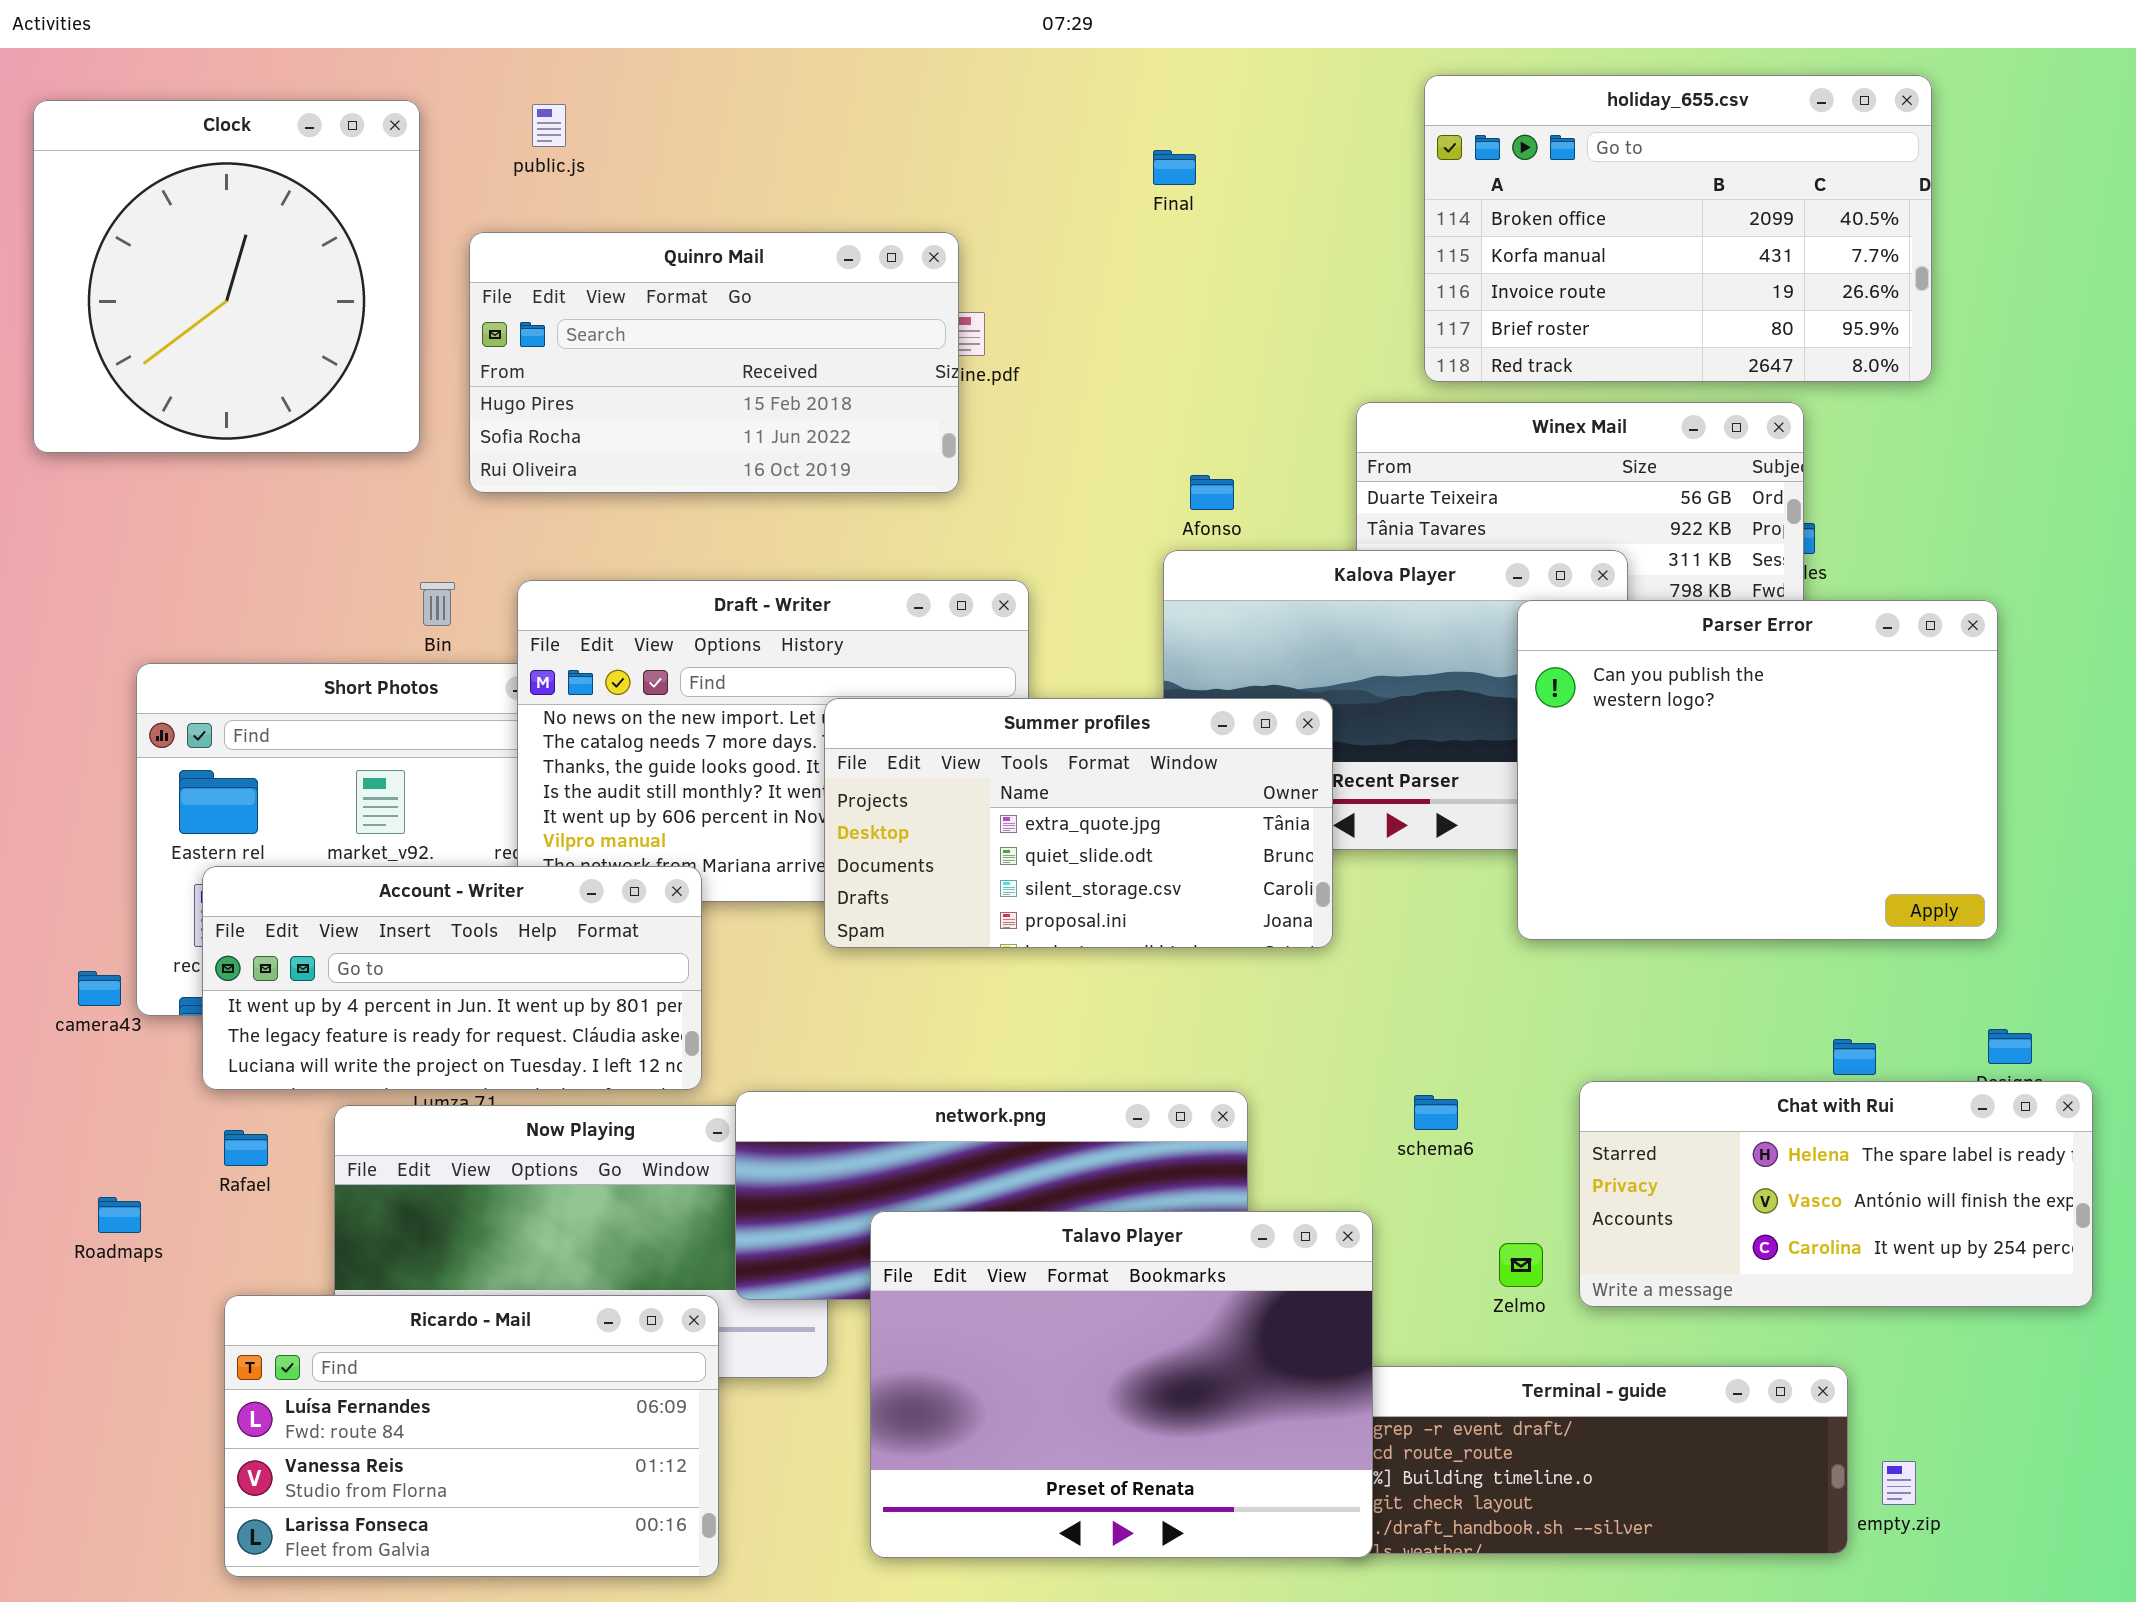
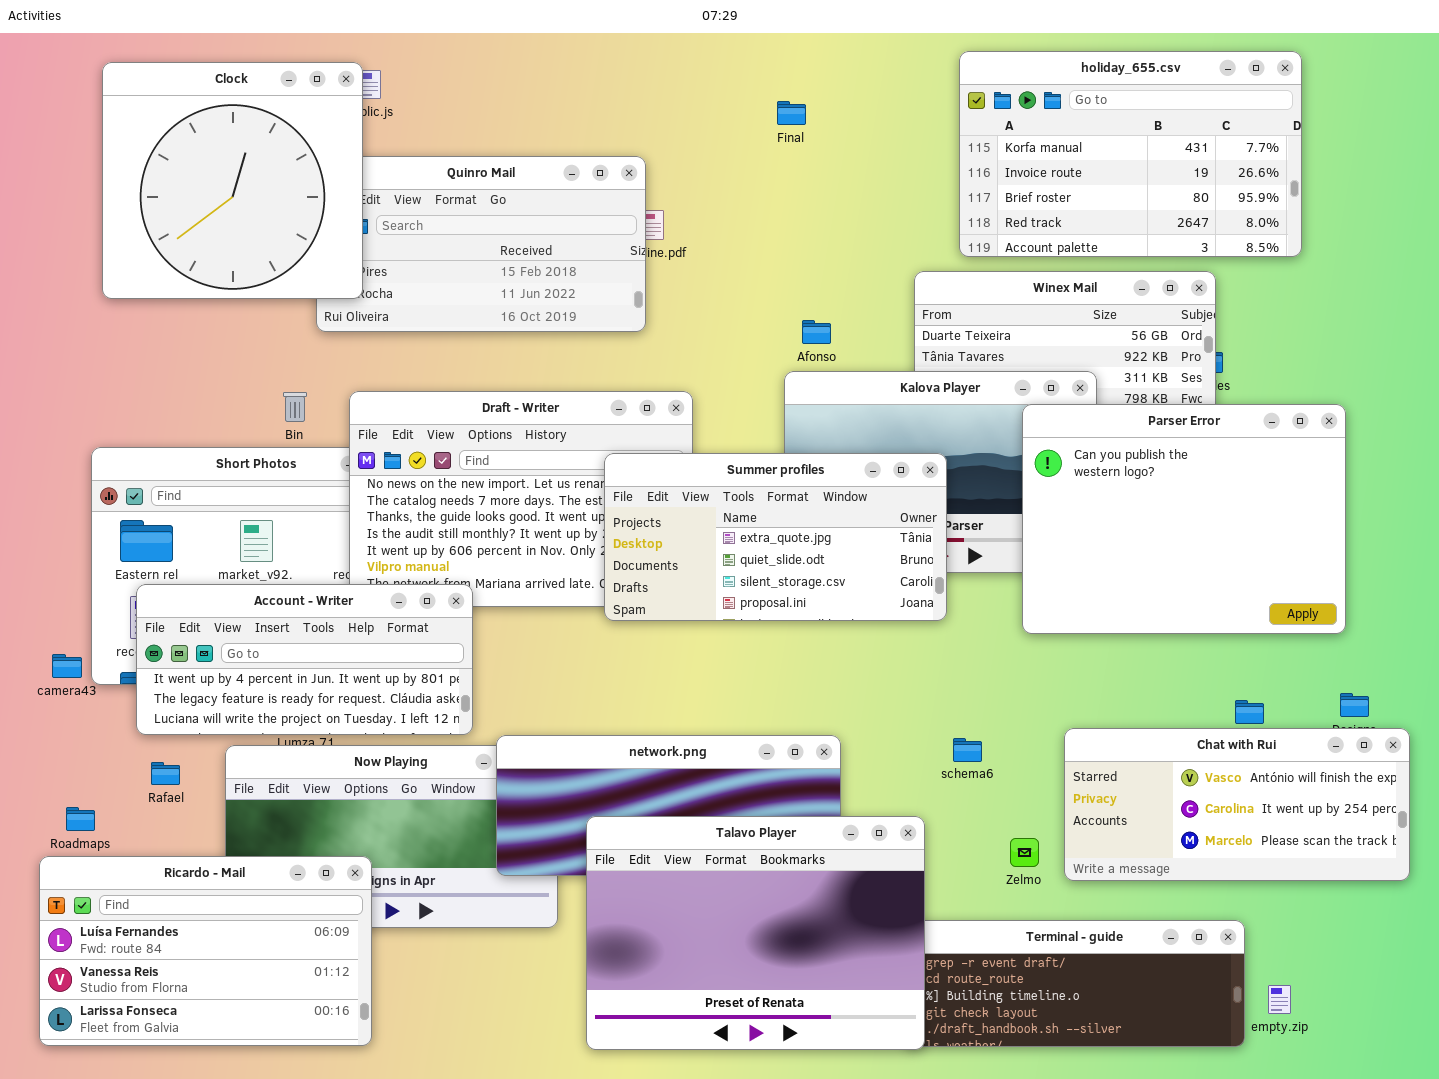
holiday_655.csv: [1424,75,1932,382] -> [959,51,1302,257], scrolled down 1 row
Clock: [33,100,420,453] -> [102,62,363,299], moved
Summer profiles: [824,698,1333,948] -> [604,453,947,621], moved
Chat with Rui: [1579,1081,2093,1307] -> [1064,728,1410,881], scrolled down 1 row
Ricardo - Mail: [224,1295,719,1577] -> [39,856,372,1046], moved

